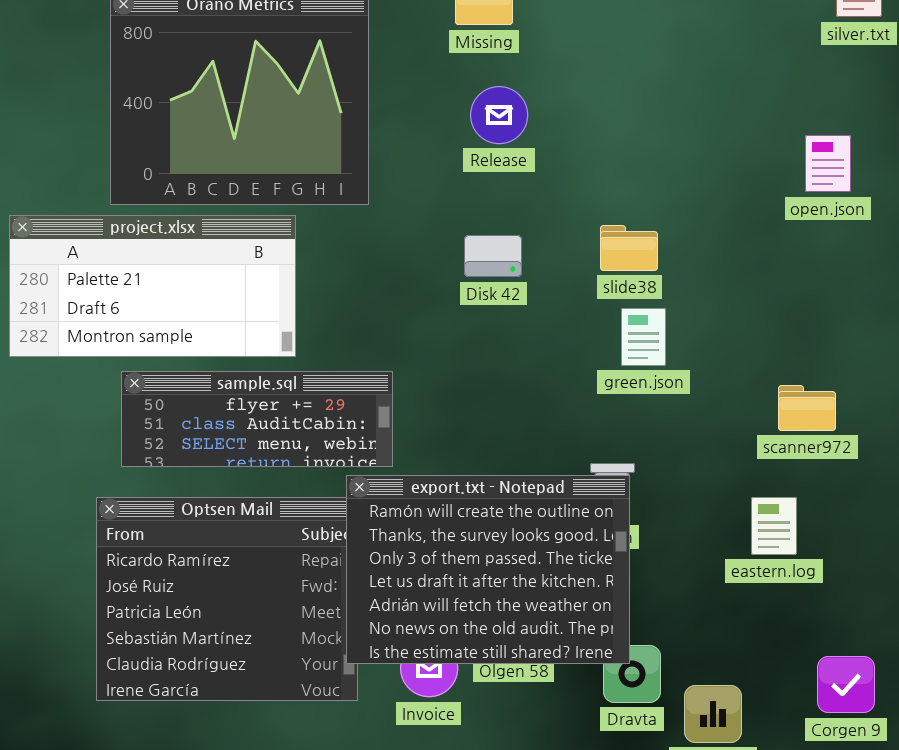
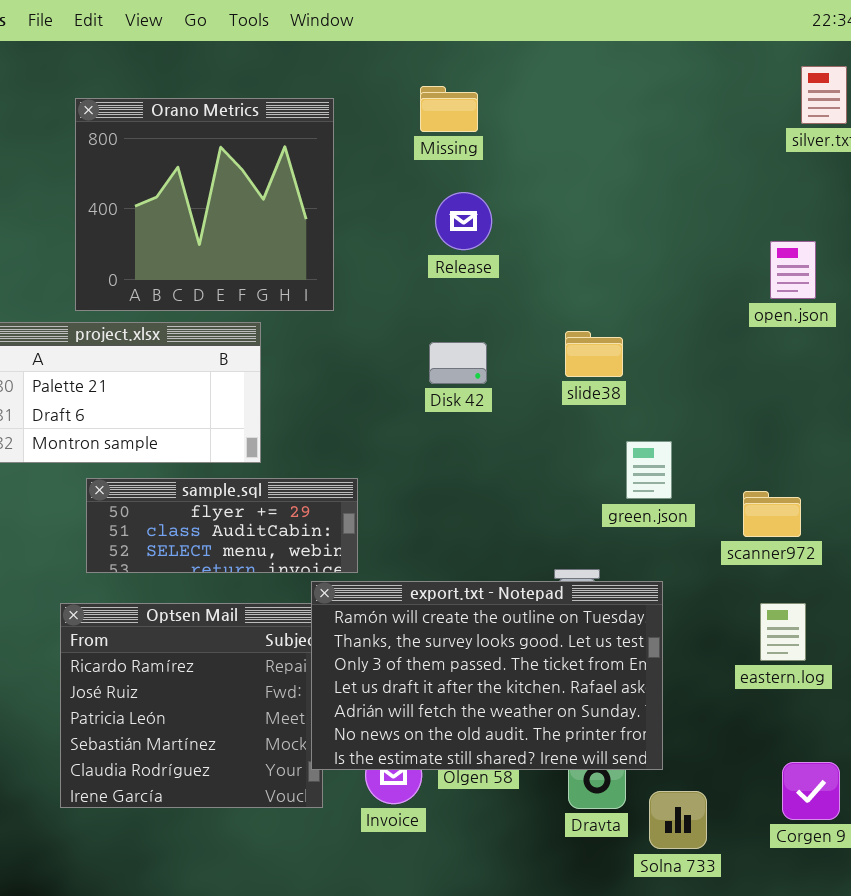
green.json: [621,308,666,366] -> [626,441,672,499], moved
export.txt - Notepad: [346,475,630,664] -> [311,581,663,770], resized
eastern.log: [751,497,797,555] -> [760,603,806,661], moved

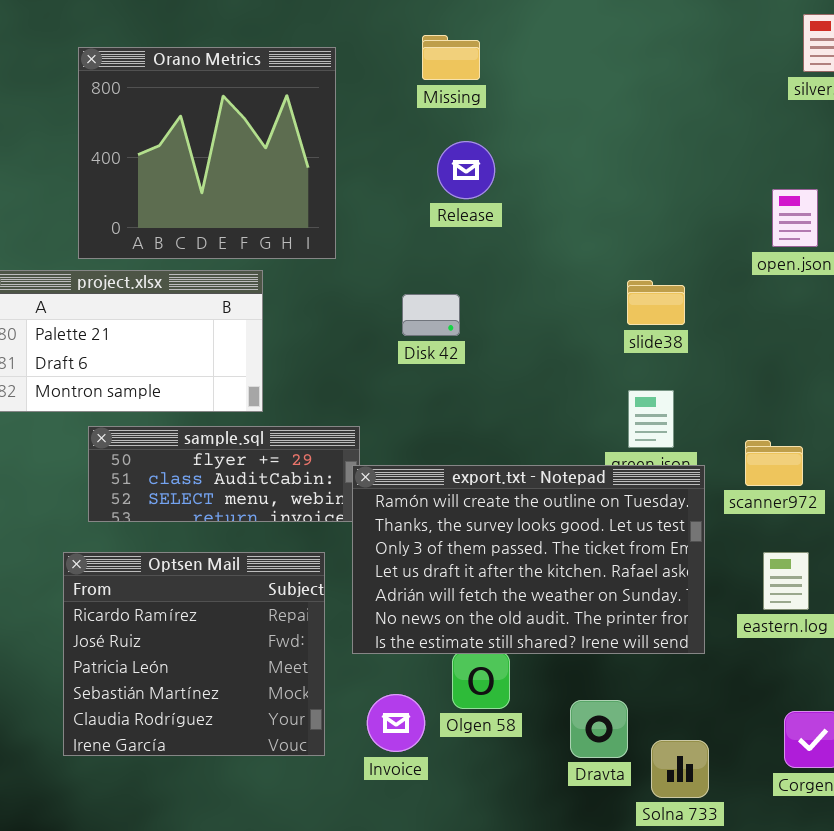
slide38: [565,331,623,377] -> [627,280,685,325], moved
Disk 42: [429,342,487,384] -> [402,294,460,336], moved
export.txt - Notepad: [311,581,663,770] -> [352,465,705,654], moved

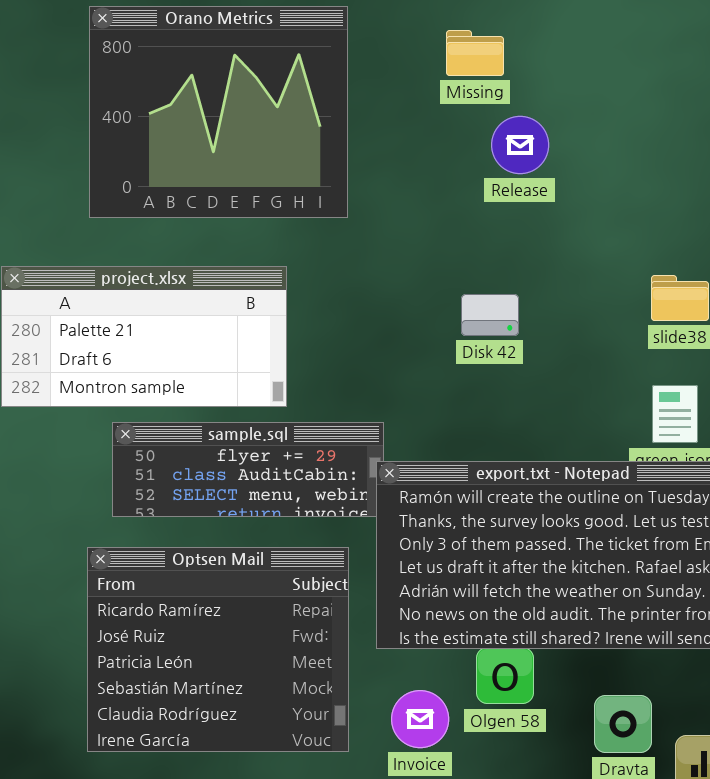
Orano Metrics: [78,47,336,259] -> [89,6,348,218], moved
Release: [437,141,495,199] -> [491,116,549,174], moved
Disk 42: [402,294,460,336] -> [461,294,519,336], moved

